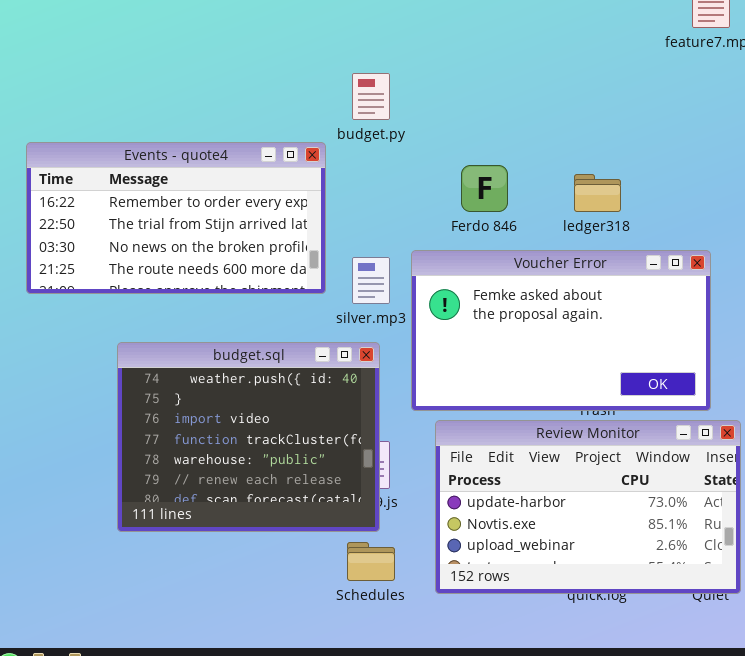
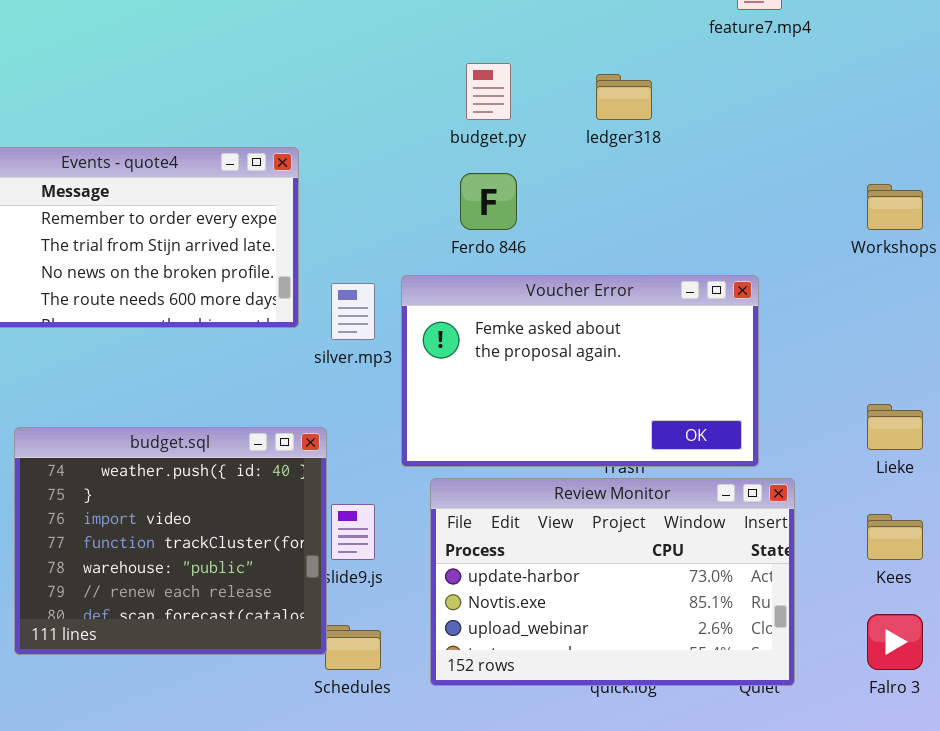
budget.py: [352,73,390,120] -> [466,63,511,120], moved
ledger318: [574,174,621,212] -> [596,74,652,120], moved
budget.sql: [117,342,380,532] -> [14,427,327,655], moved

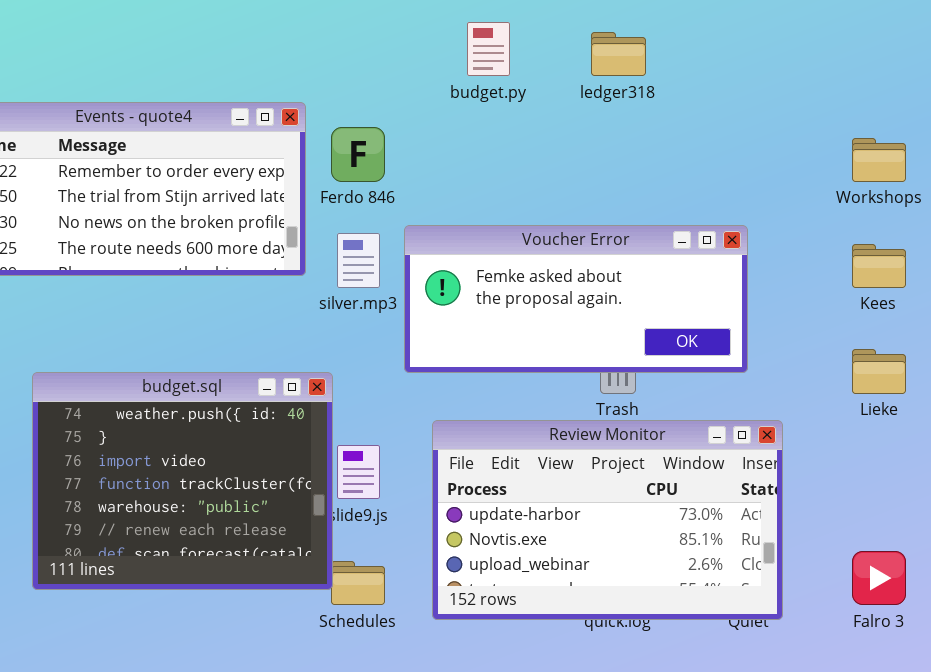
Ferdo 846: [460,173,517,230] -> [331,127,385,182], moved
Voucher Error: [401,275,759,467] -> [404,225,748,373], resized
Kees: [867,514,923,560] -> [852,244,906,288], moved

